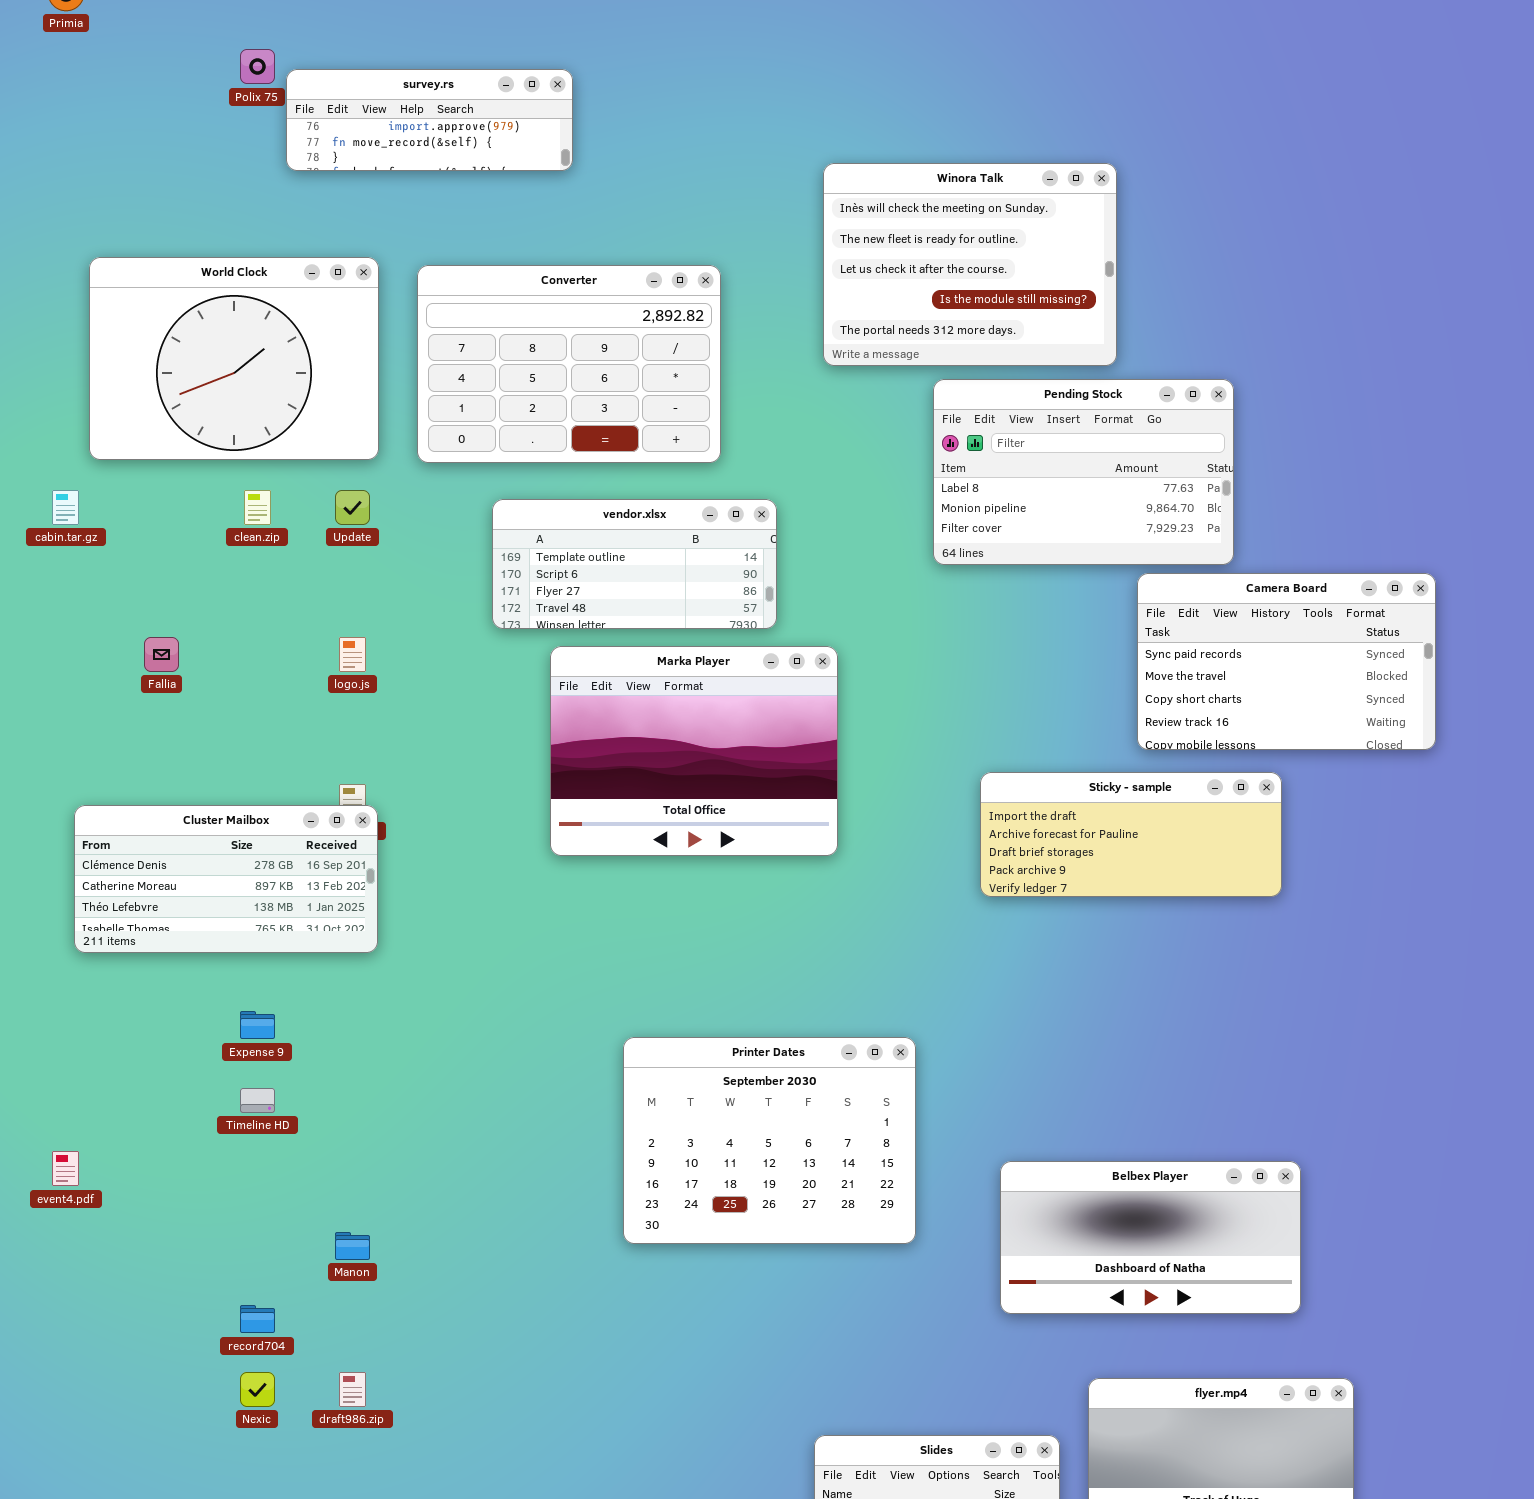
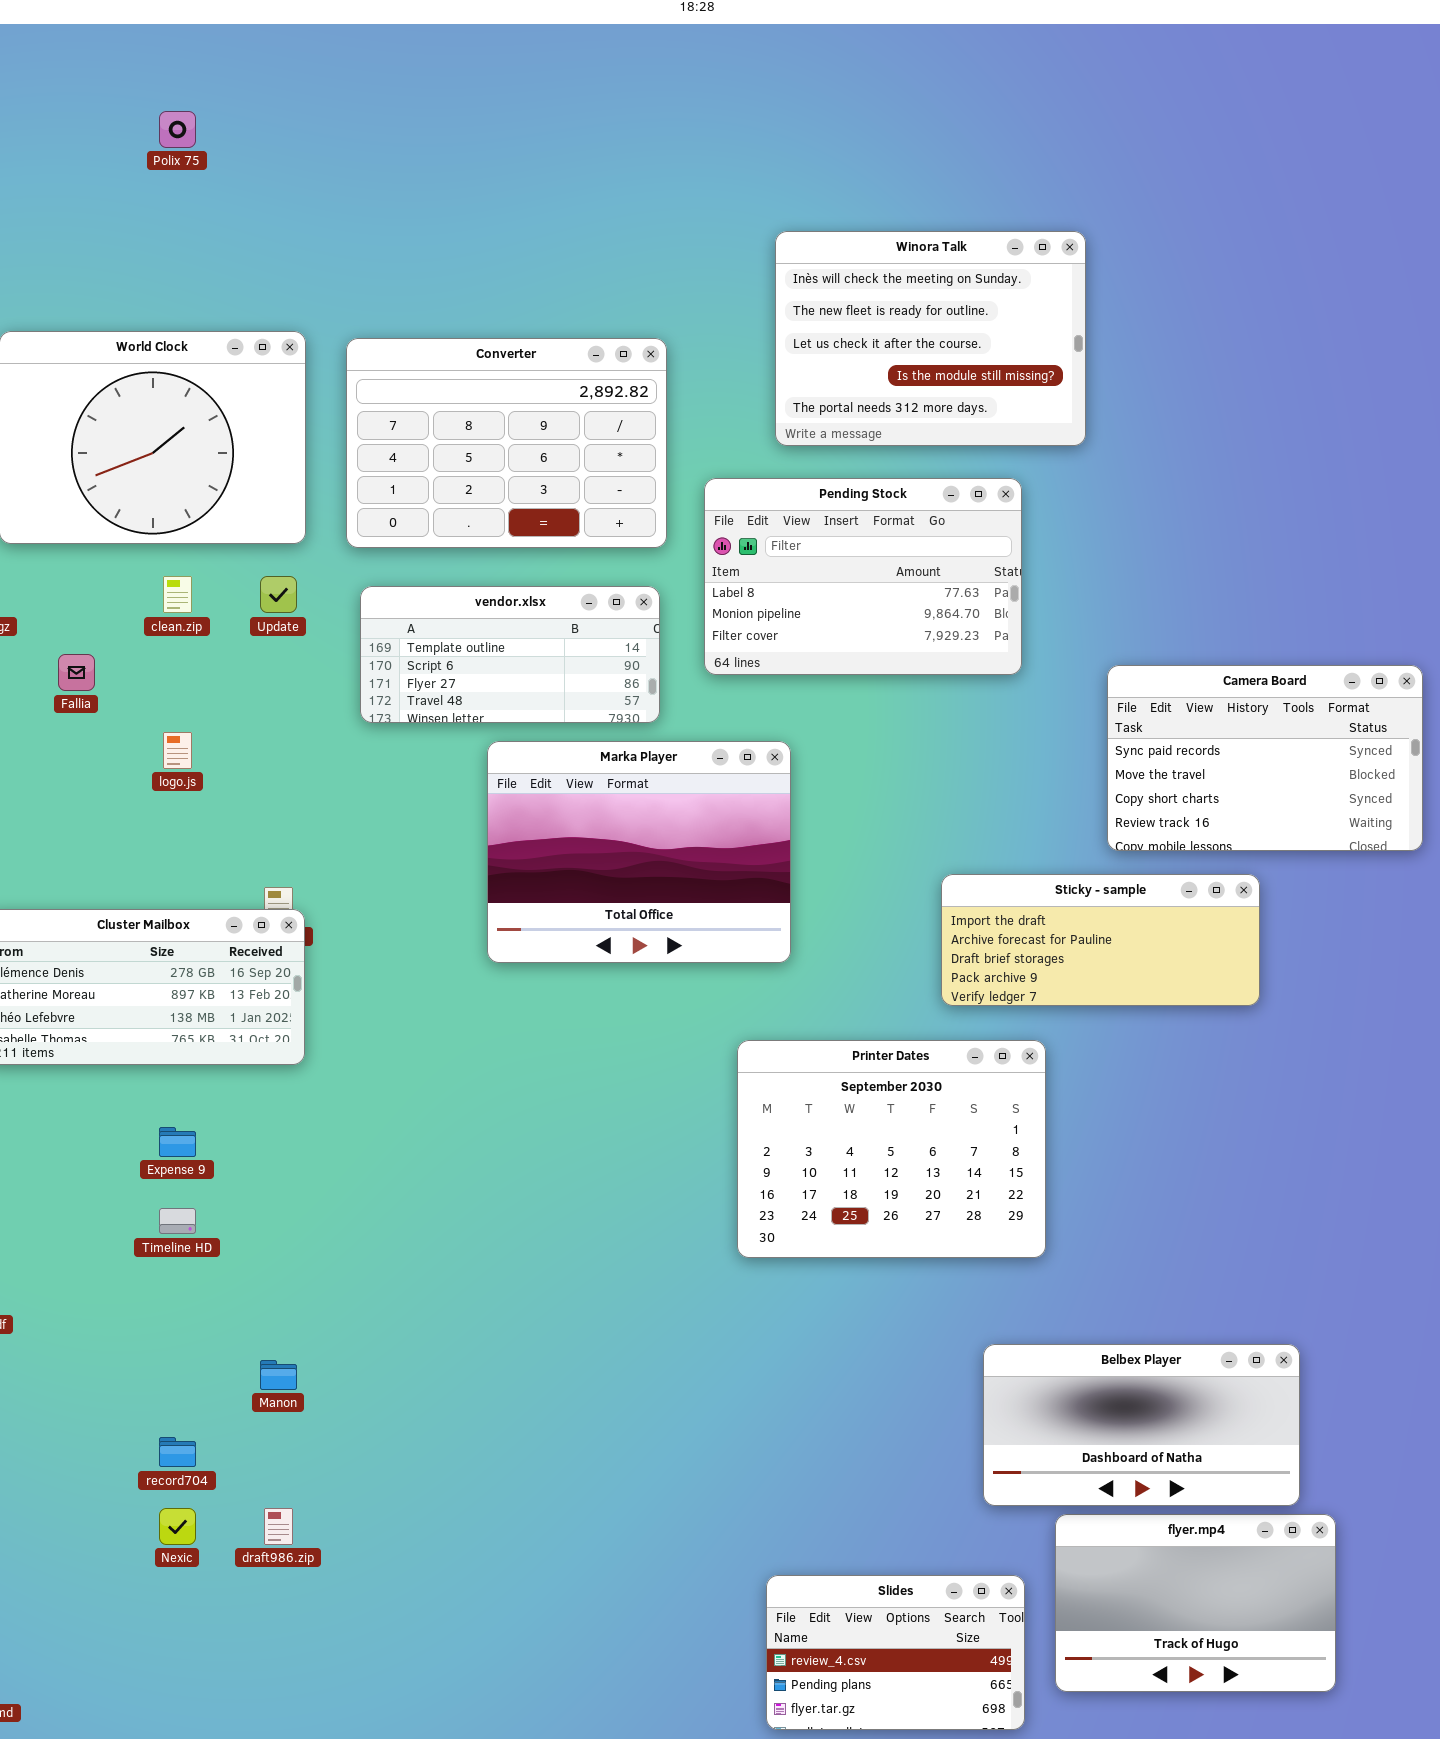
survey.rs: [286,69,573,171] -> none, closed
Pending Stock: [933,379,1234,565] -> [704,478,1022,675], moved
vendor.xlsx: [492,499,777,629] -> [360,586,660,723], moved
Fallia: [144,637,179,672] -> [58,654,95,691], moved
logo.js: [339,637,366,672] -> [163,732,192,769], moved
Printer Dates: [623,1037,916,1244] -> [737,1040,1046,1258], moved
Belbex Player: [1000,1161,1301,1314] -> [983,1344,1300,1506], moved

